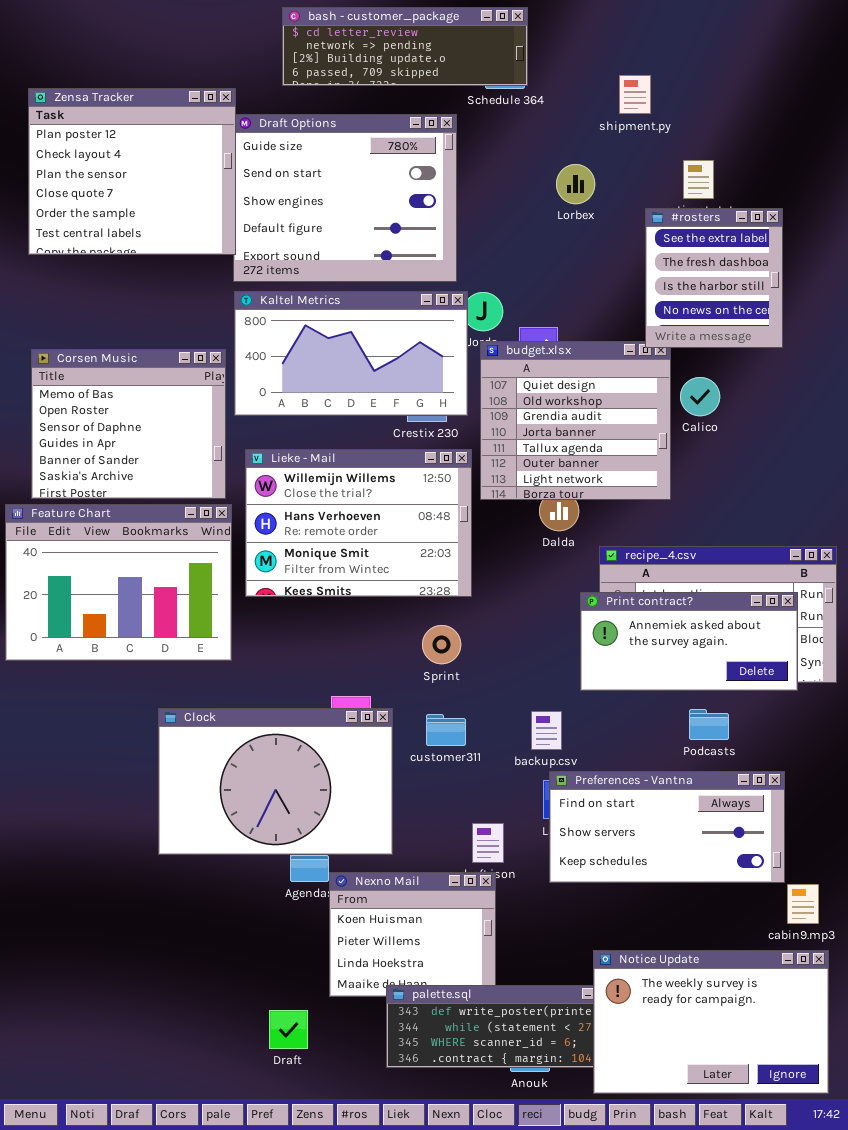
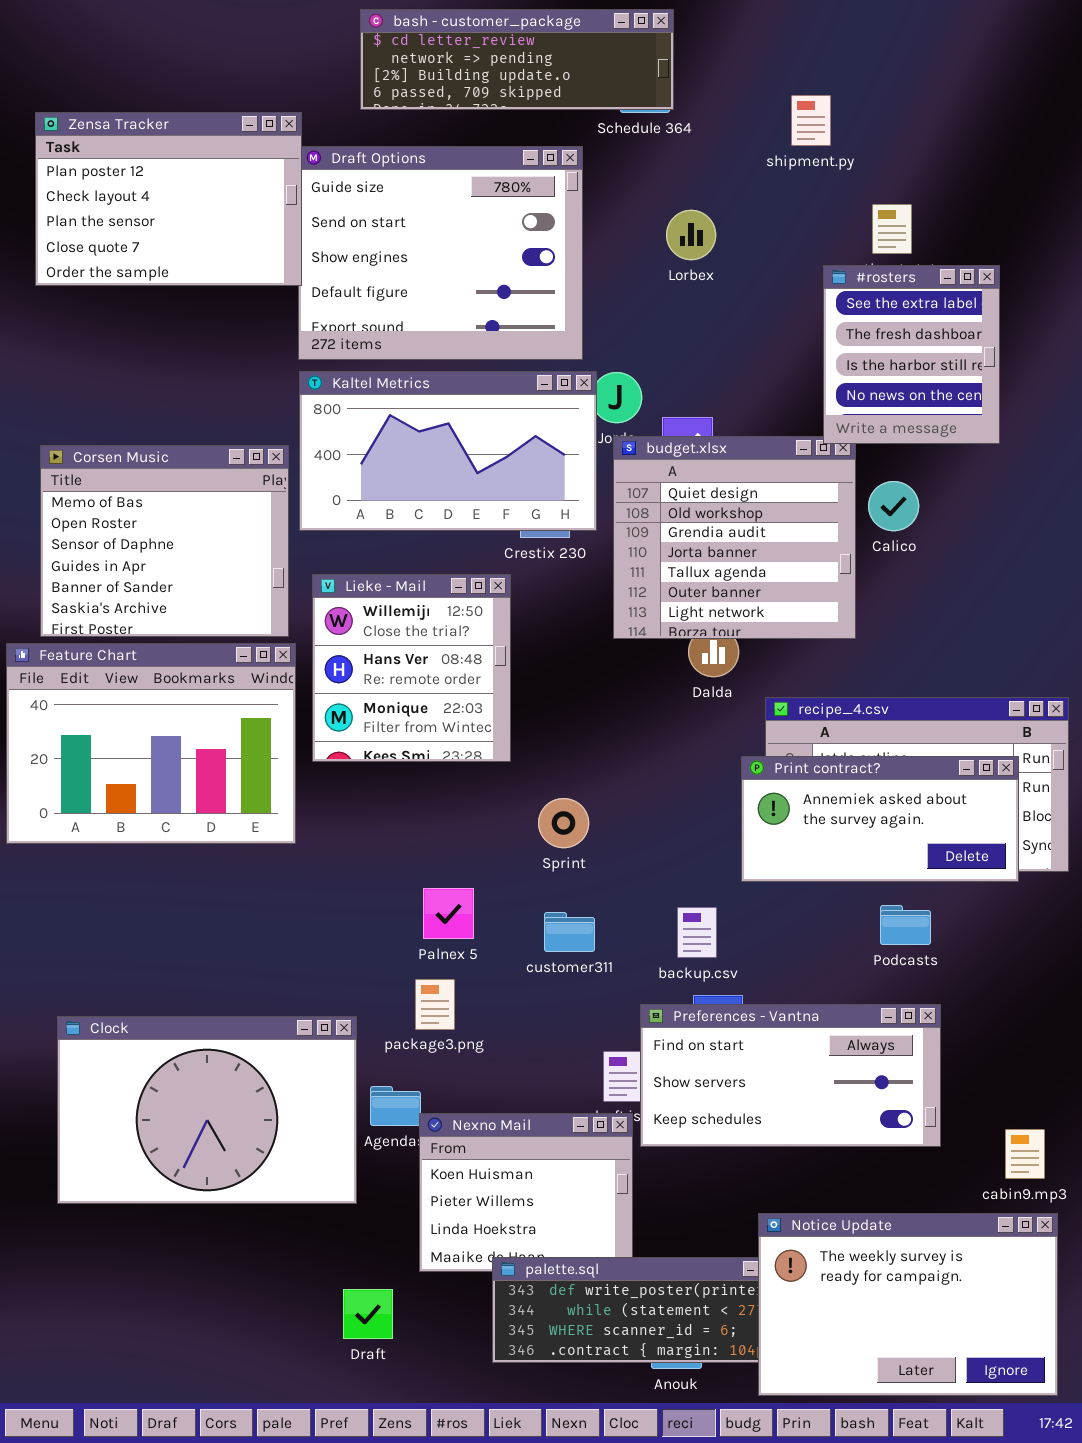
Zensa Tracker: [28,88,236,255] -> [35,112,302,286], resized
Lorbex: [556,164,595,204] -> [666,210,716,260], moved
Lieke - Mail: [245,449,472,597] -> [312,574,511,762], resized
Clock: [158,708,393,855] -> [57,1016,357,1204], moved
Preferences - Vantna: [549,771,785,883] -> [640,1004,941,1147], moved

